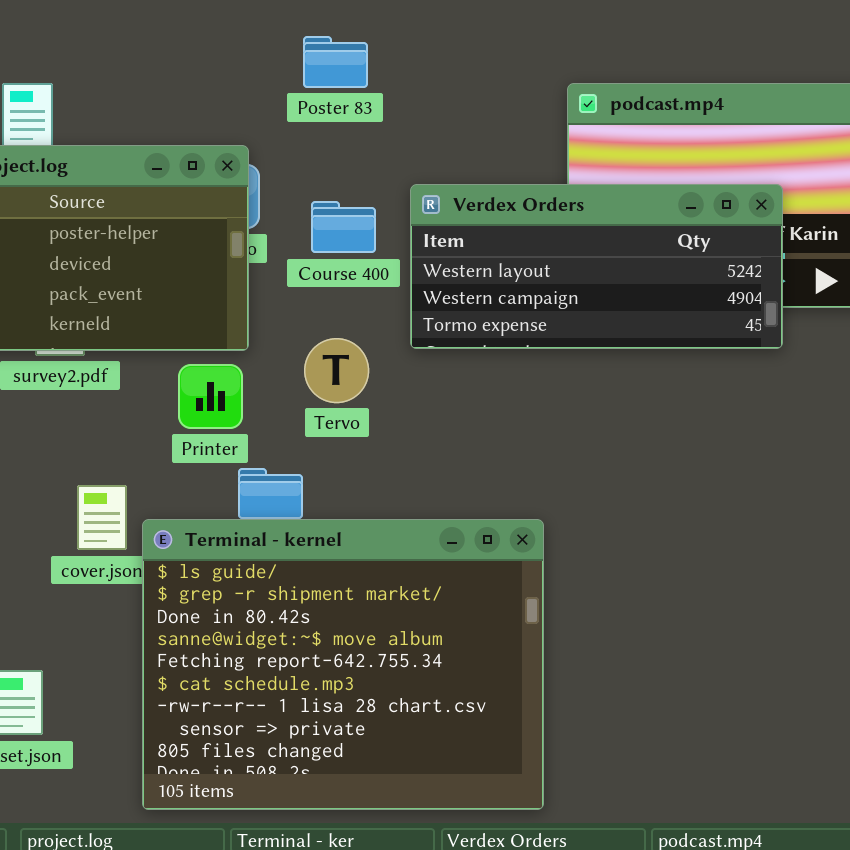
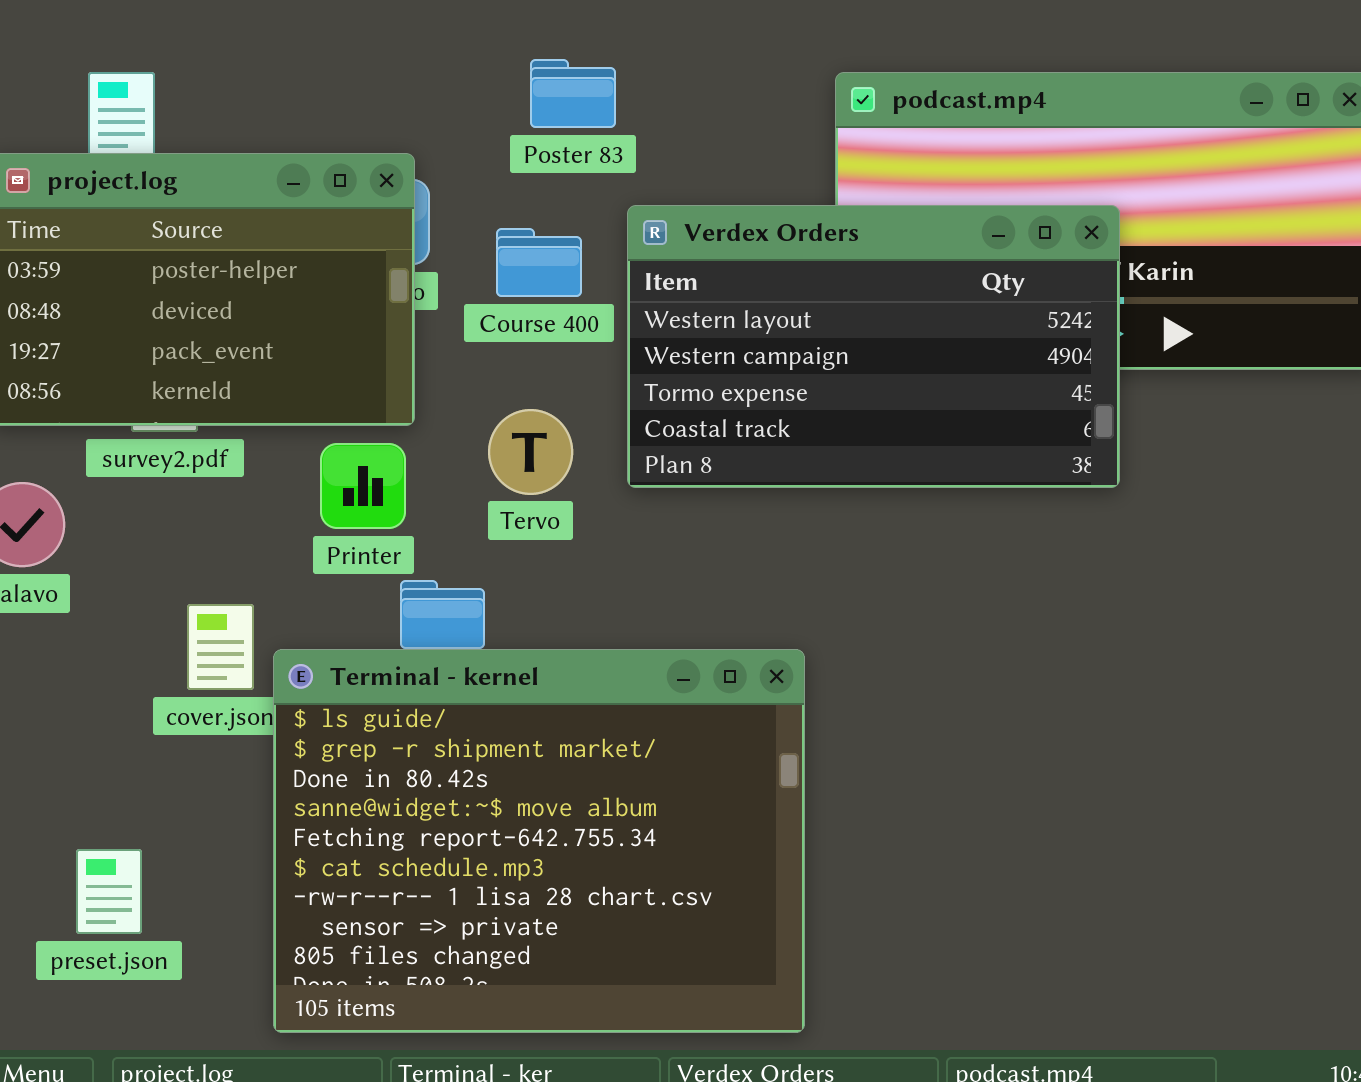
Poster 83: [303,36,368,88] -> [530,59,616,128], moved
Verdex Orders: [410,184,783,349] -> [627,205,1120,488], resized

